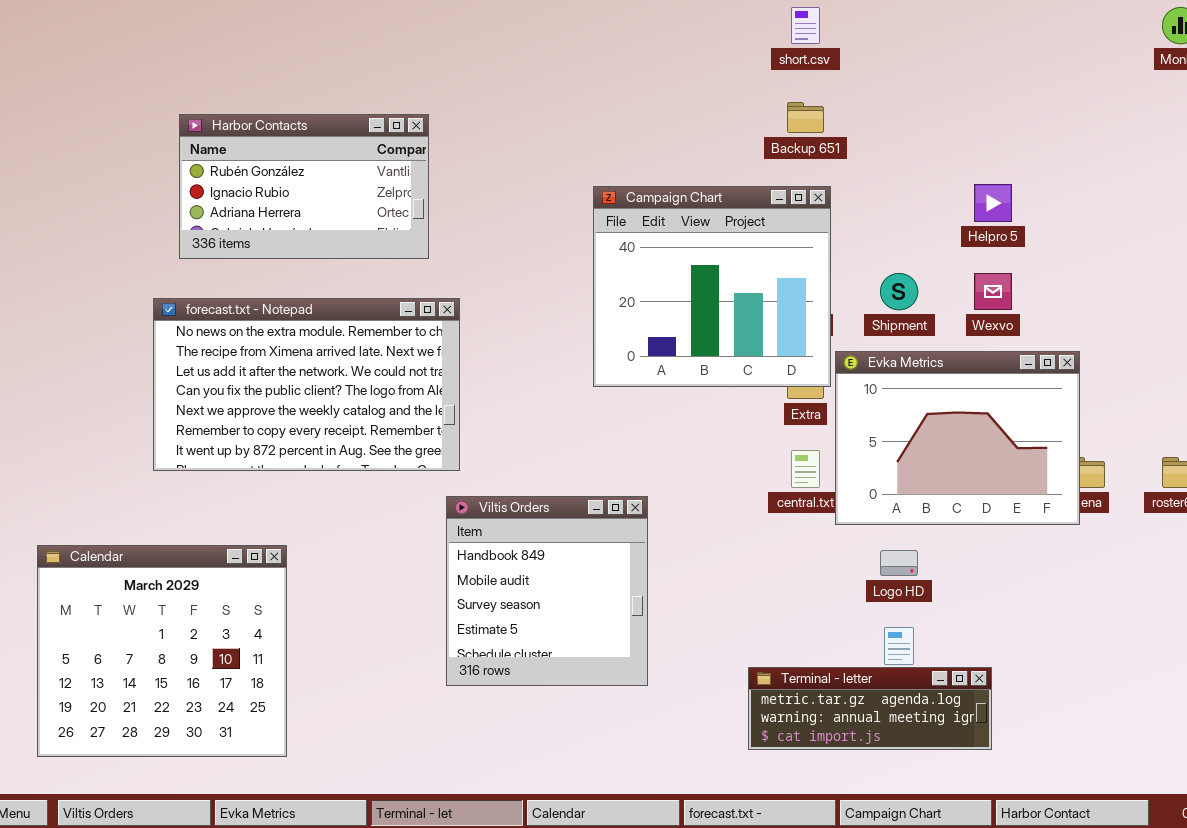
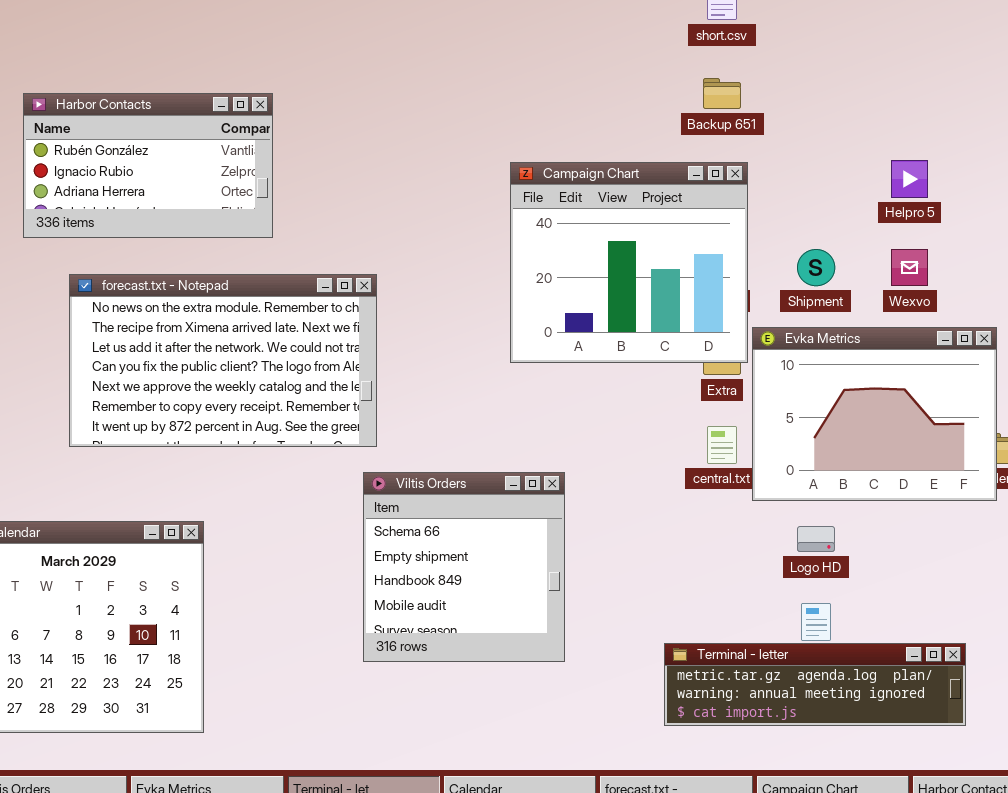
Harbor Contacts: [179,114,429,259] -> [23,93,273,238], moved
Viltis Orders: [446,496,648,686] -> [363,472,565,662], scrolled up 2 rows
Terminal - letter: [748,667,992,750] -> [664,643,966,726], resized

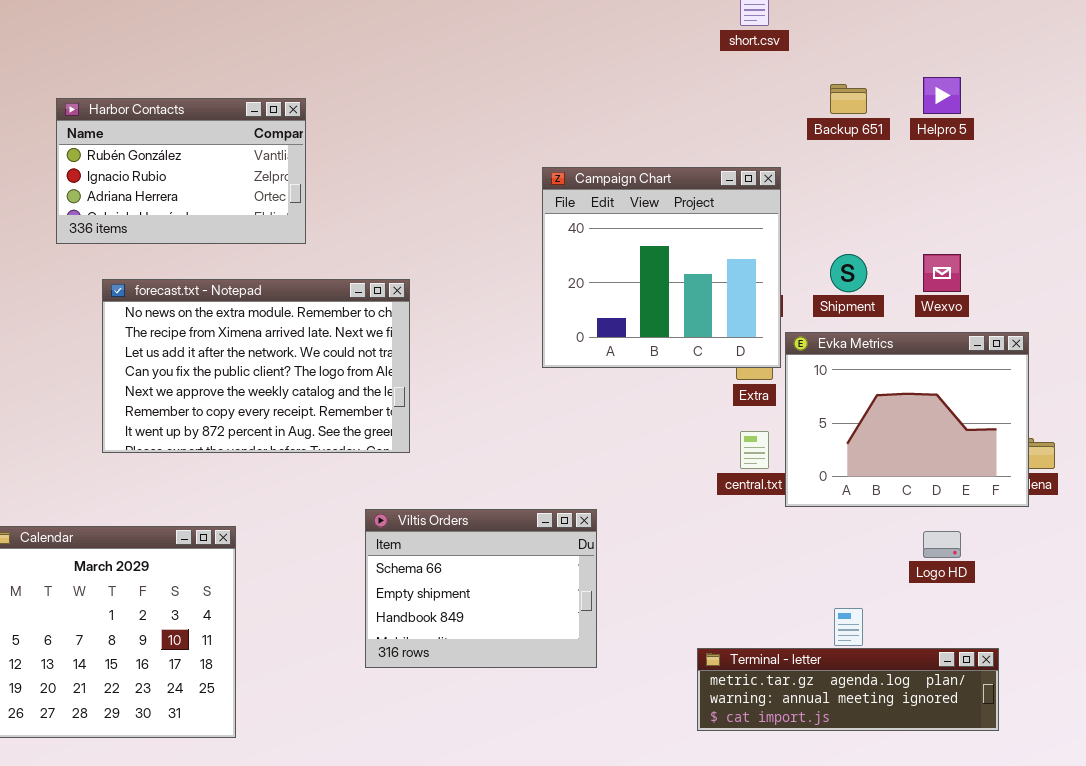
Backup 651: [703,78,741,109] -> [830,84,867,114], moved
Helpro 5: [891,160,928,198] -> [923,77,961,114], moved
Viltis Orders: [363,472,565,662] -> [365,509,597,668], resized
Logo HD: [797,526,835,552] -> [923,531,961,558], moved

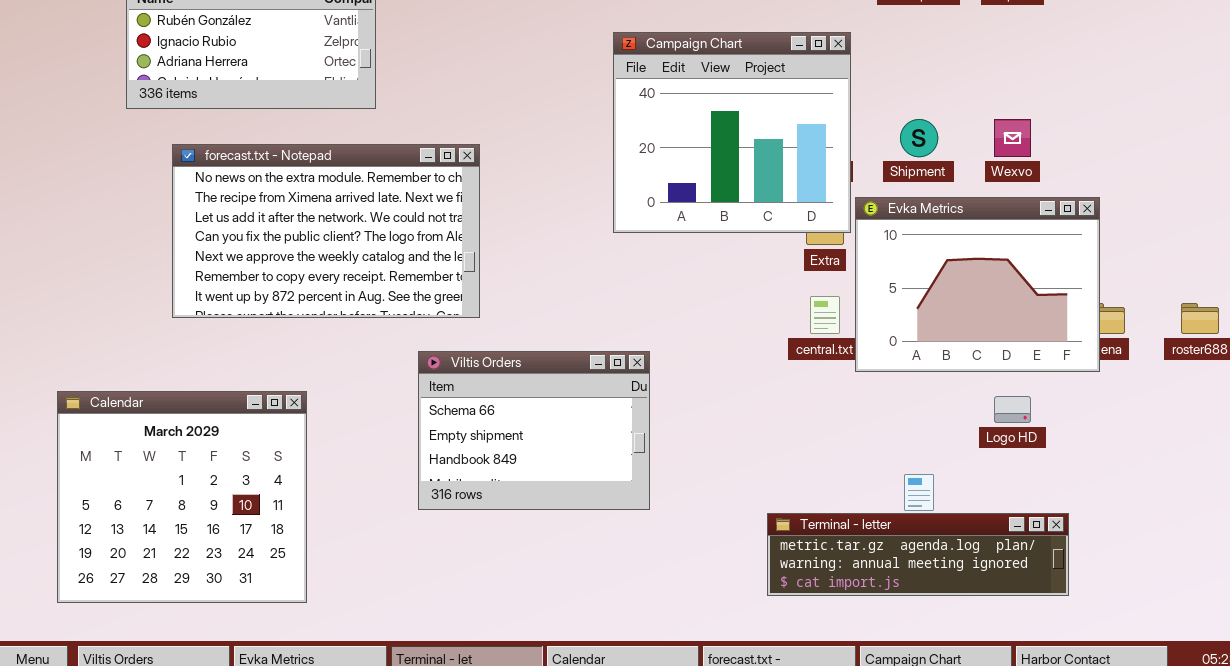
Viltis Orders: [365,509,597,668] -> [418,351,650,510], moved

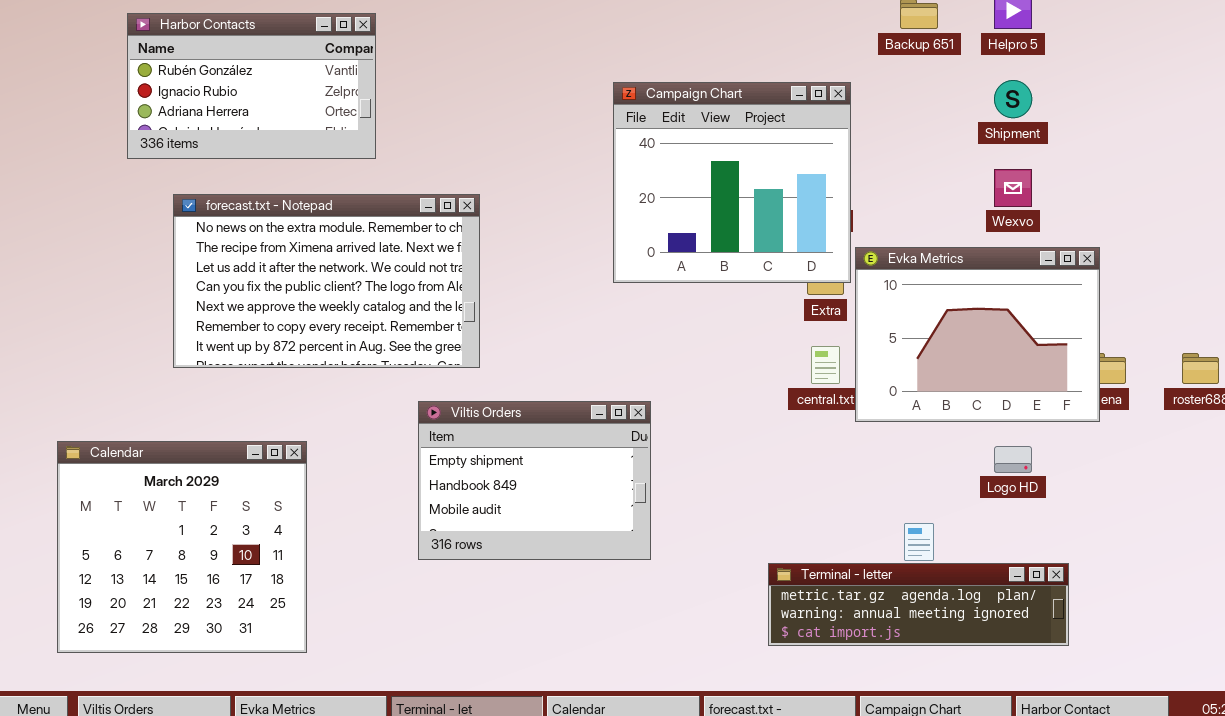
Shipment: [900,119,938,157] -> [994,80,1032,118], moved
Viltis Orders: [418,351,650,510] -> [418,401,651,560], scrolled down 1 row

